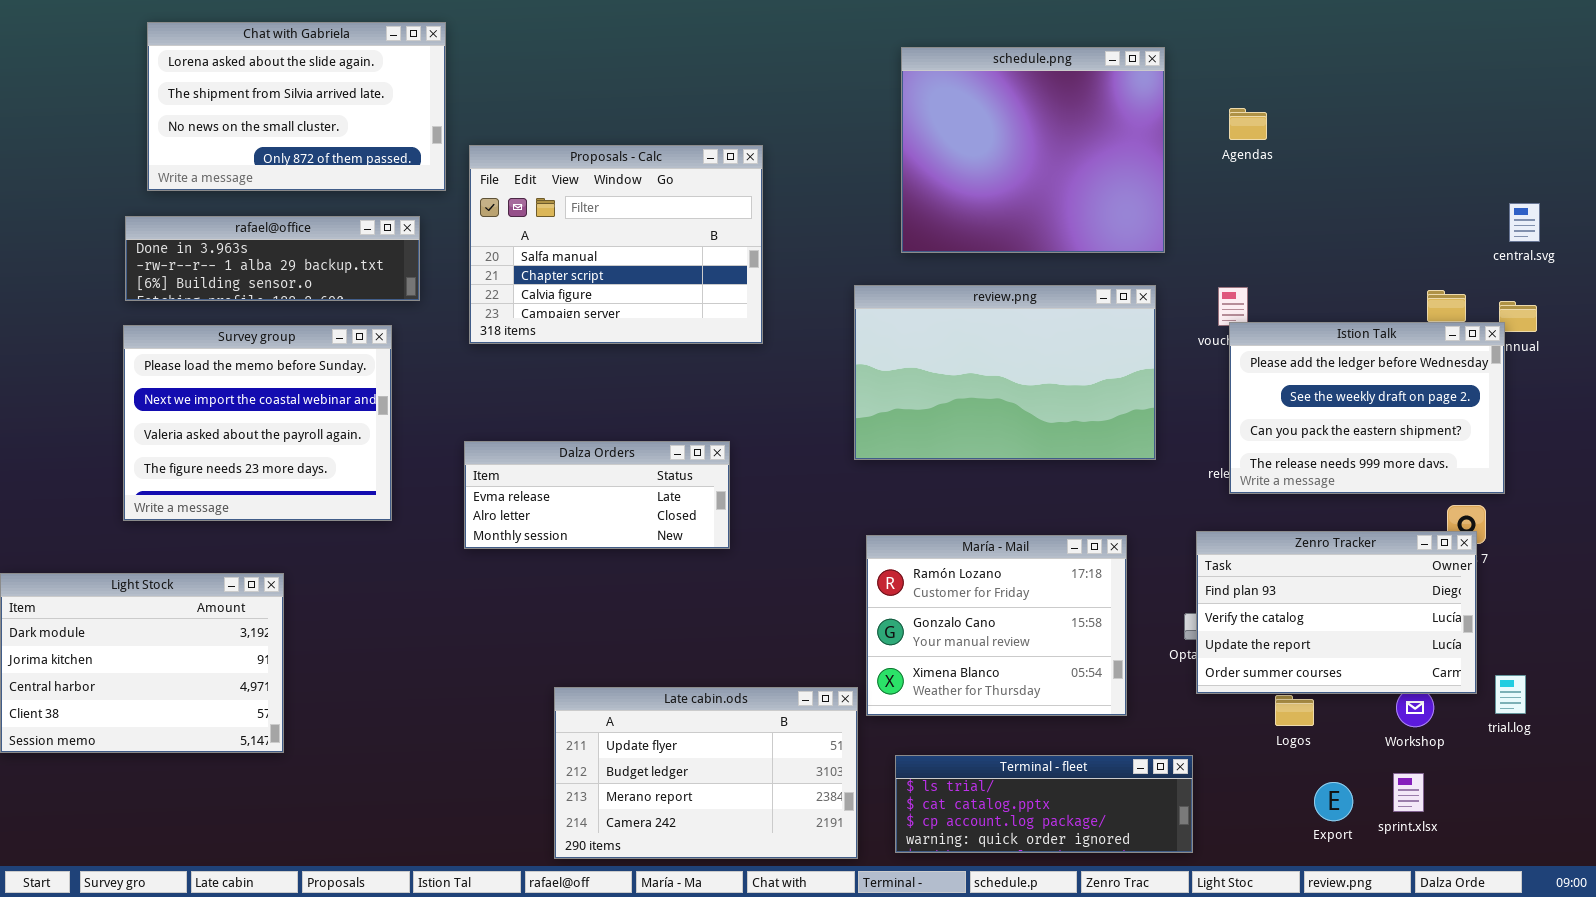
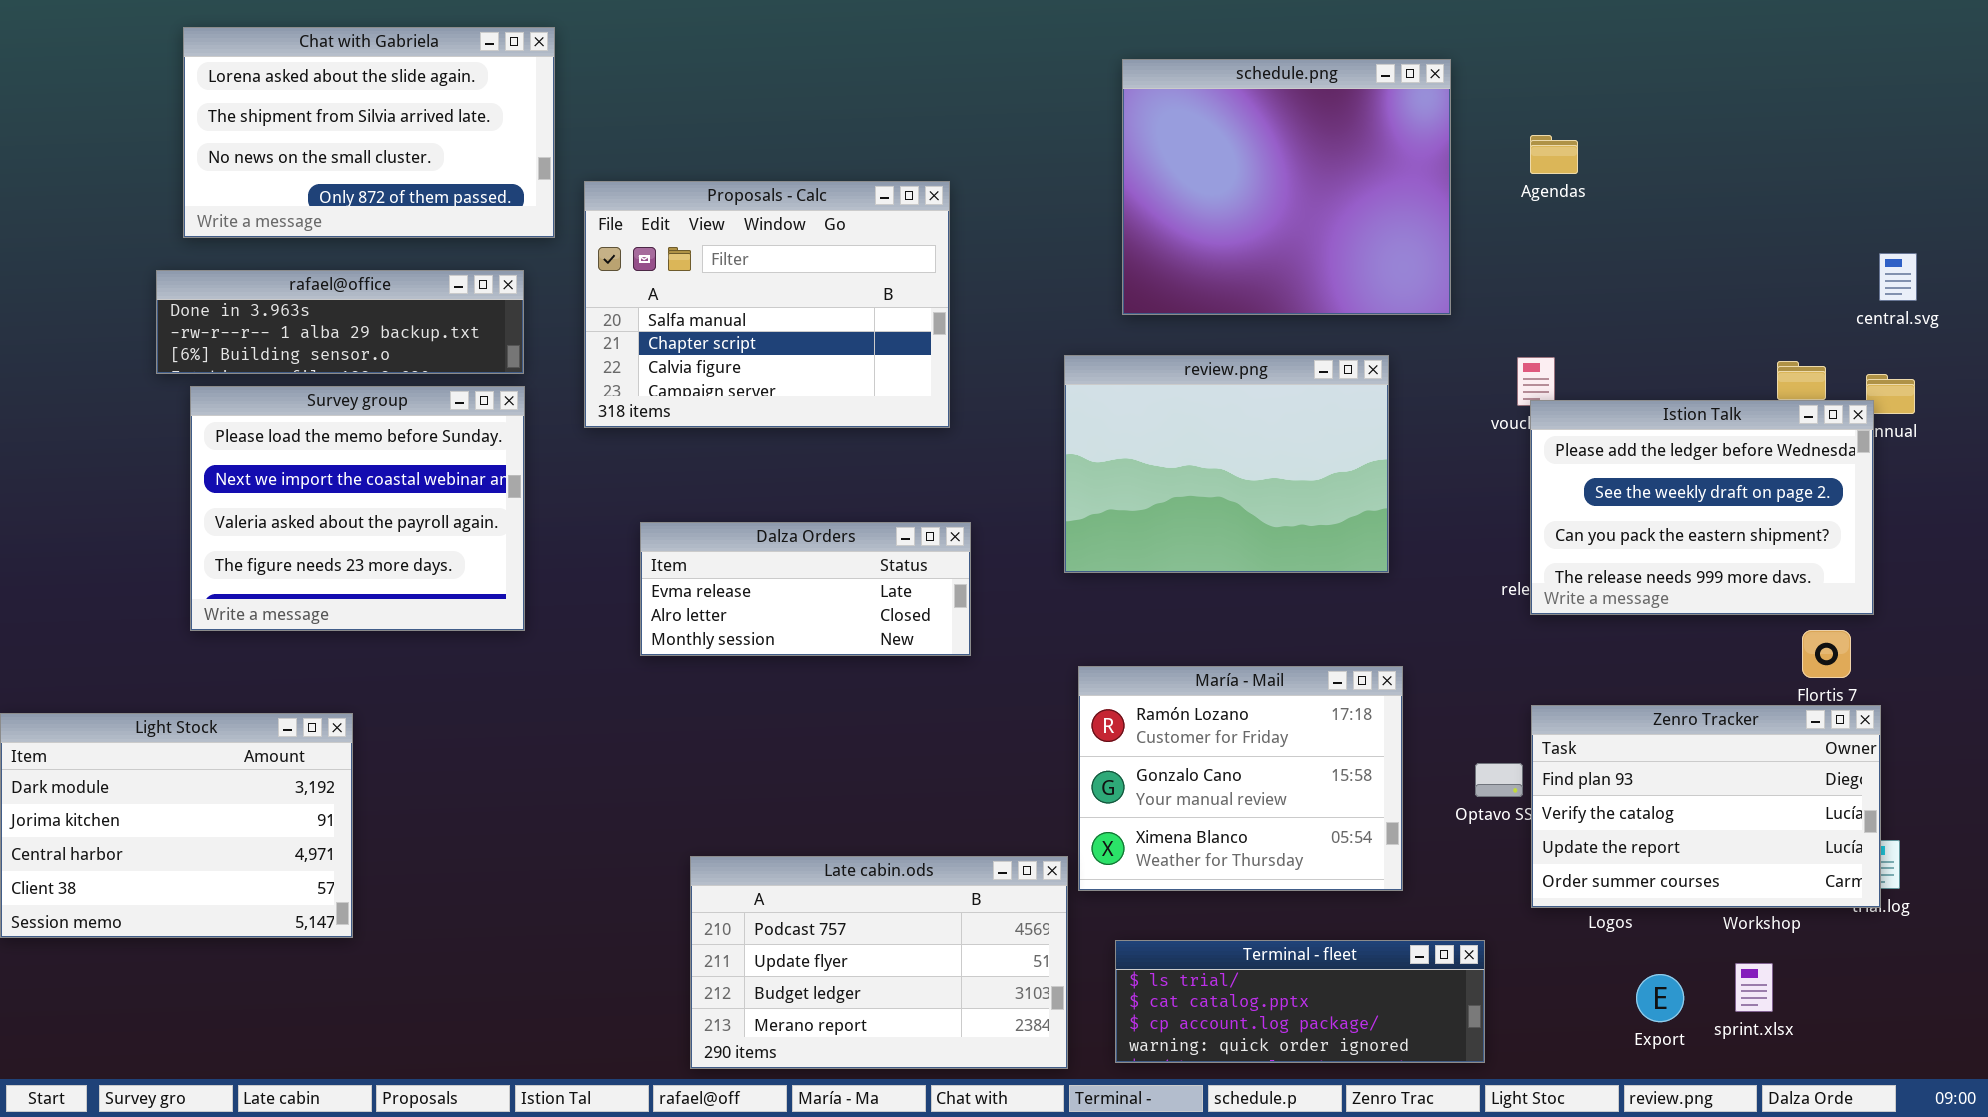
review.png: [854,285,1156,460] -> [1064,355,1389,573], resized
Survey group: [123,325,392,521] -> [190,386,525,631], moved
Dalza Orders: [464,441,730,549] -> [640,522,971,656], moved
Zenro Tracker: [1196,531,1477,694] -> [1531,705,1881,908], moved
Late cabin.ods: [554,687,858,859] -> [690,856,1068,1069], scrolled up 1 row

